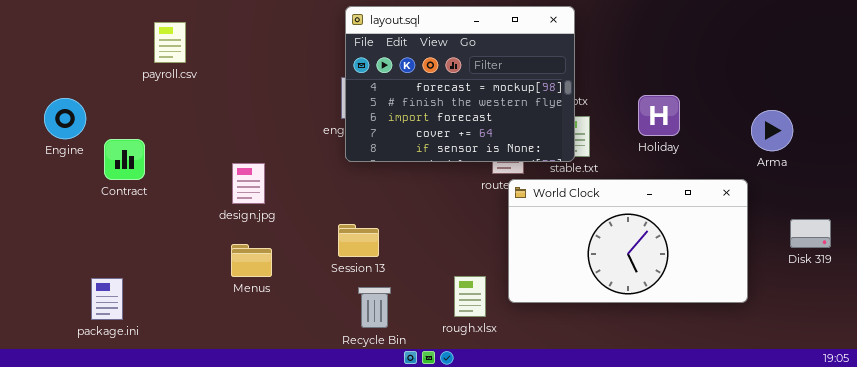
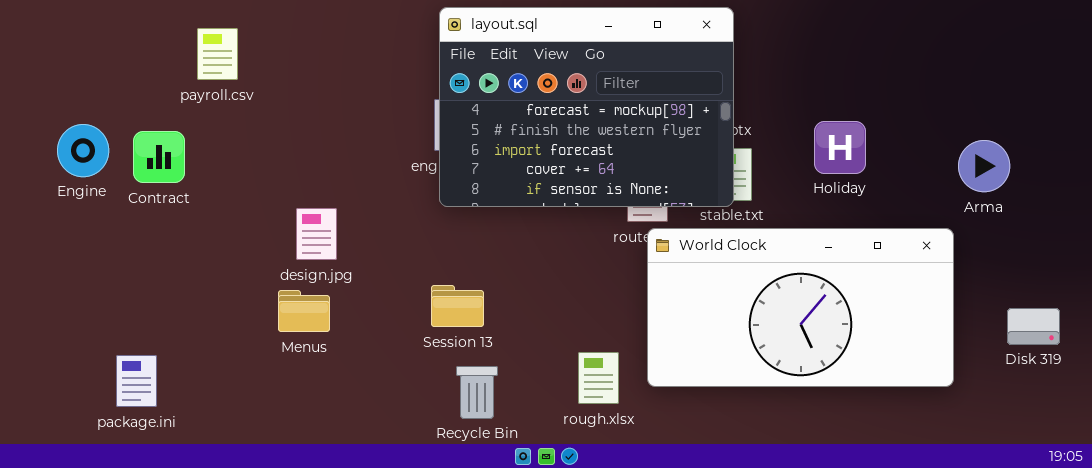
Contract: [104,139,145,180] -> [133,131,185,183], moved
Disk 319: [790,219,831,248] -> [1007,308,1060,345], moved
Menus: [231,244,272,277] -> [278,290,330,332], moved

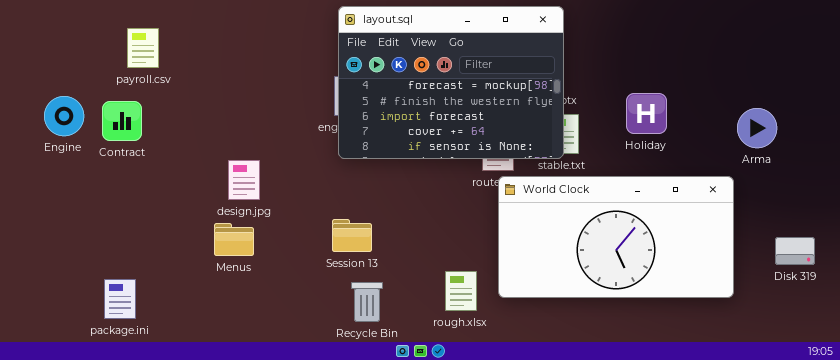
payroll.csv: [197,28,238,80] -> [127,28,159,68], moved
package.ini: [116,355,157,407] -> [104,279,136,319], moved

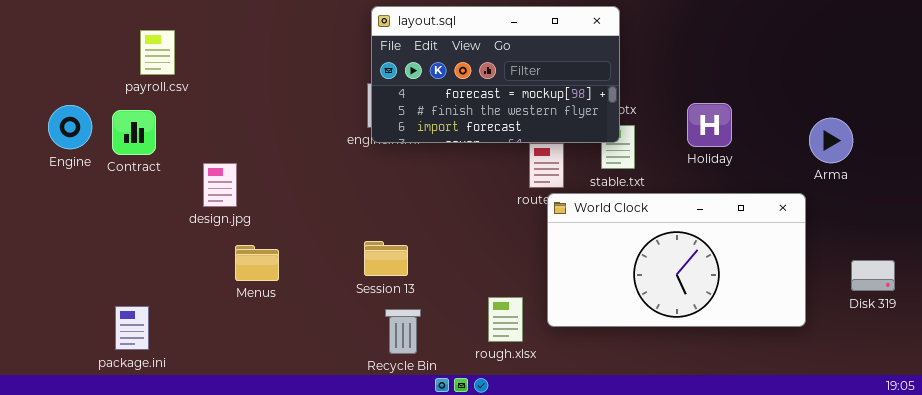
layout.sql: [338,6,564,159] -> [371,6,620,143], resized
design.jpg: [228,160,260,200] -> [203,163,237,207], moved

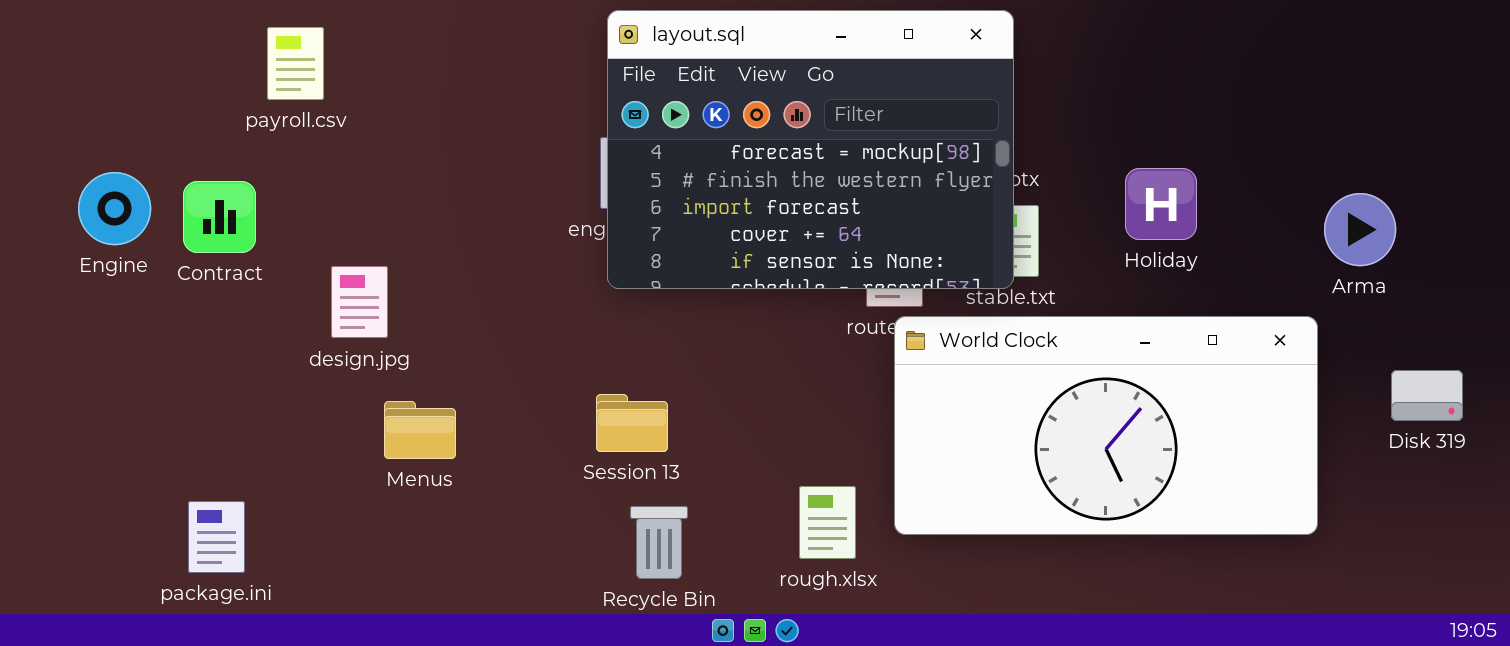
layout.sql: [371,6,620,143] -> [607,10,1014,289], resized
payroll.csv: [140,30,175,75] -> [267,27,324,100], moved
Disk 319: [851,260,895,291] -> [1391,370,1463,421], moved

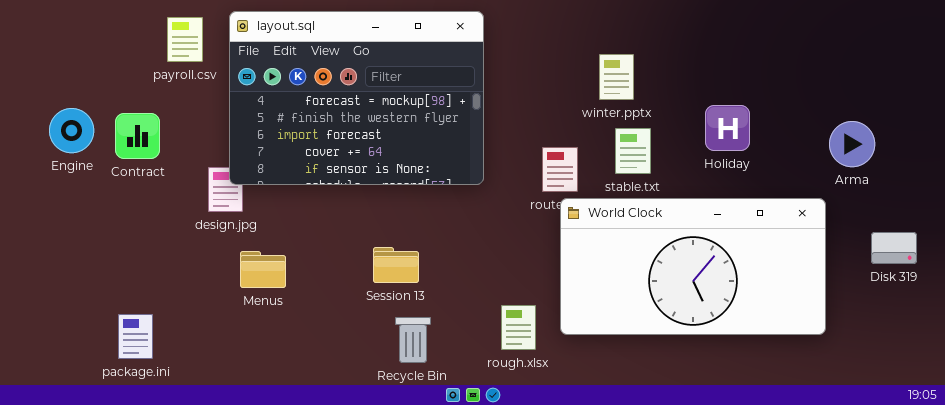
layout.sql: [607,10,1014,289] -> [229,11,484,185], moved

